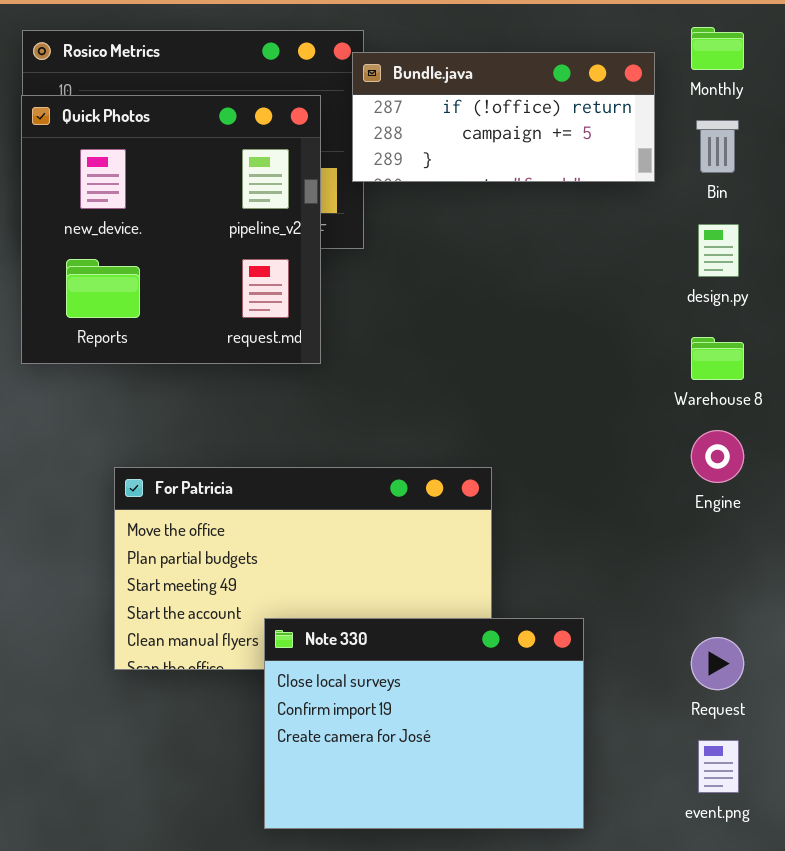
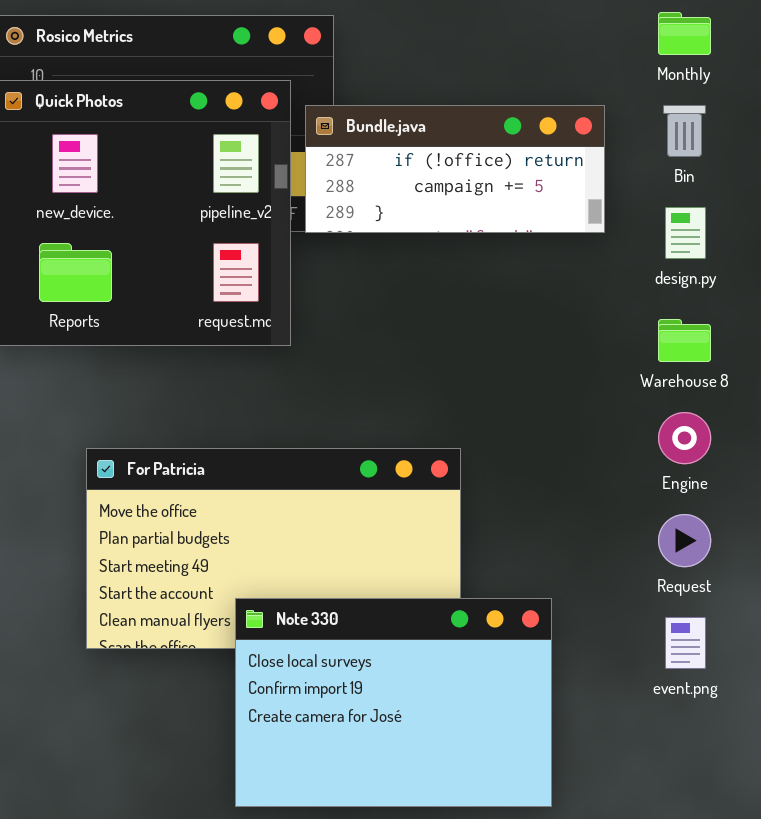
Bundle.java: [352,52,655,182] -> [305,105,605,233], moved
Request: [691,637,744,690] -> [658,514,711,567], moved
event.png: [698,740,739,793] -> [665,617,706,669], moved

